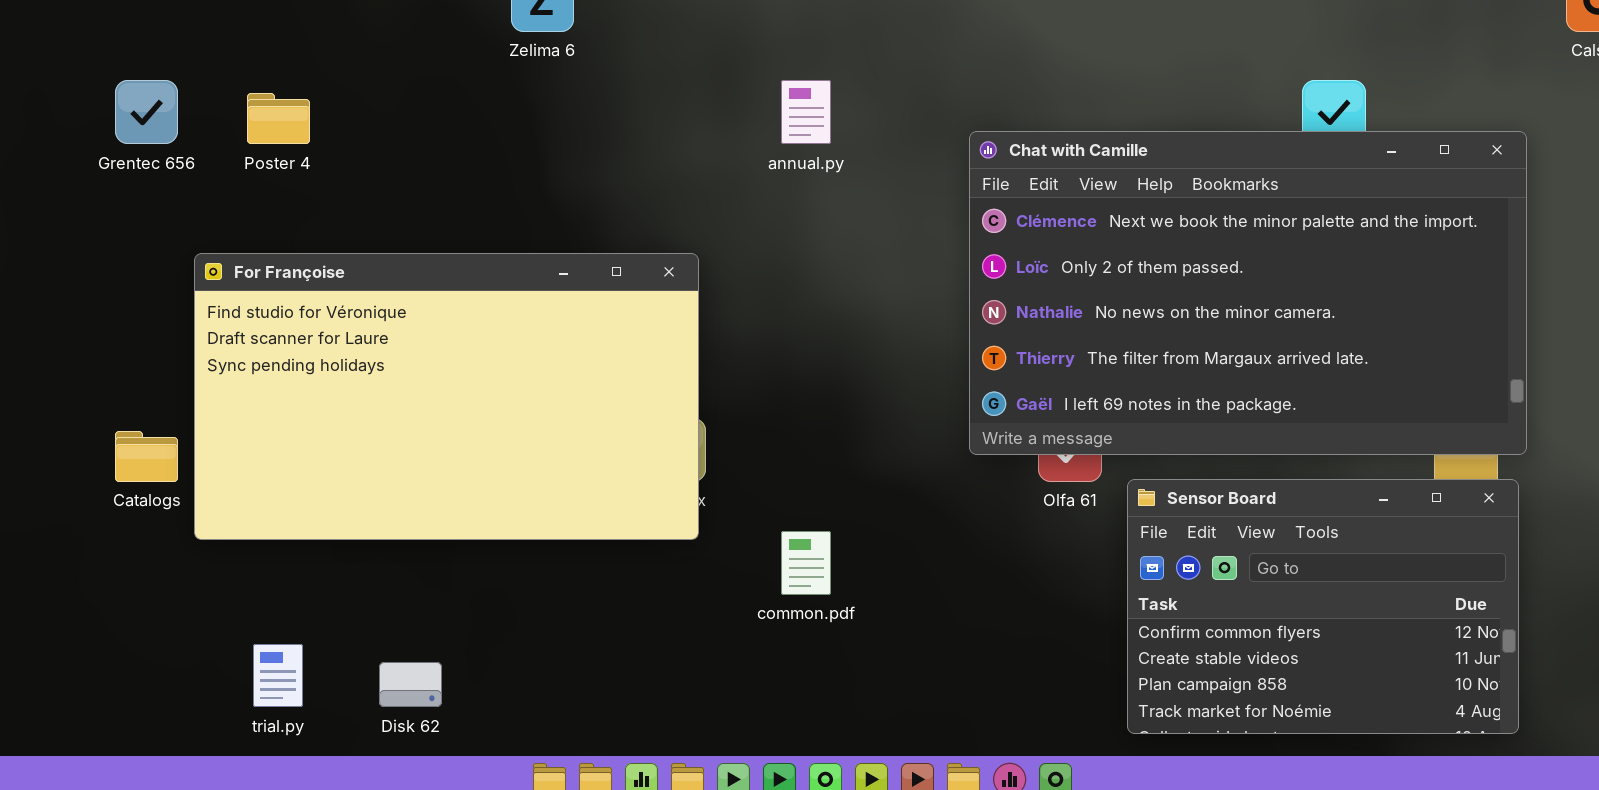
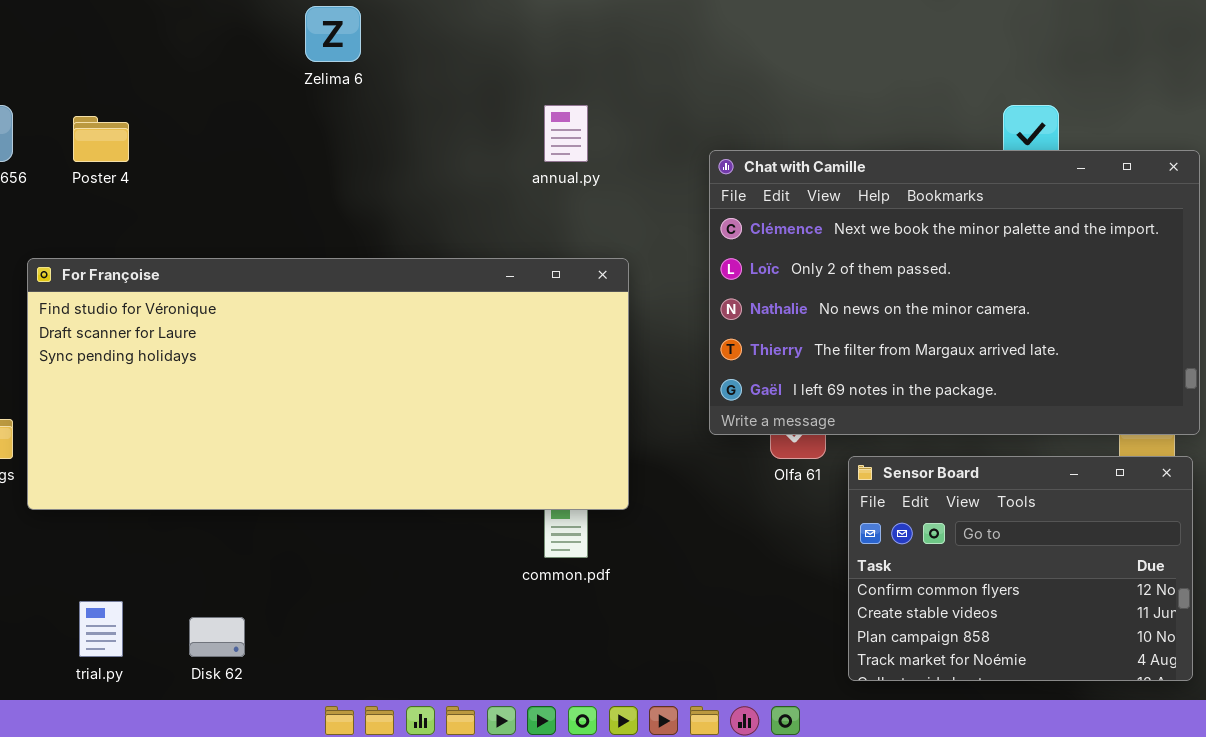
For Françoise: [194,253,699,540] -> [27,258,629,510], resized

